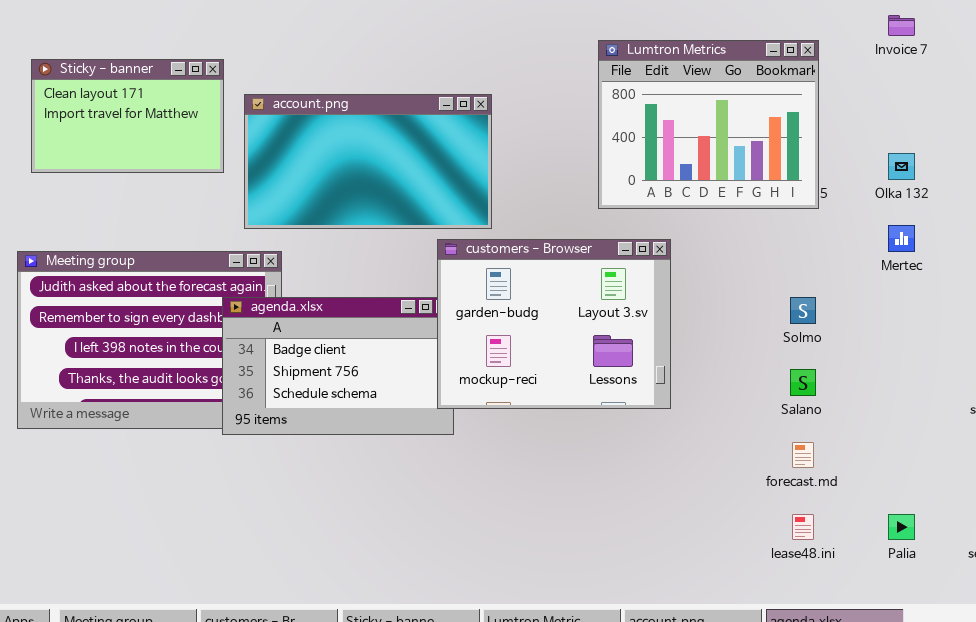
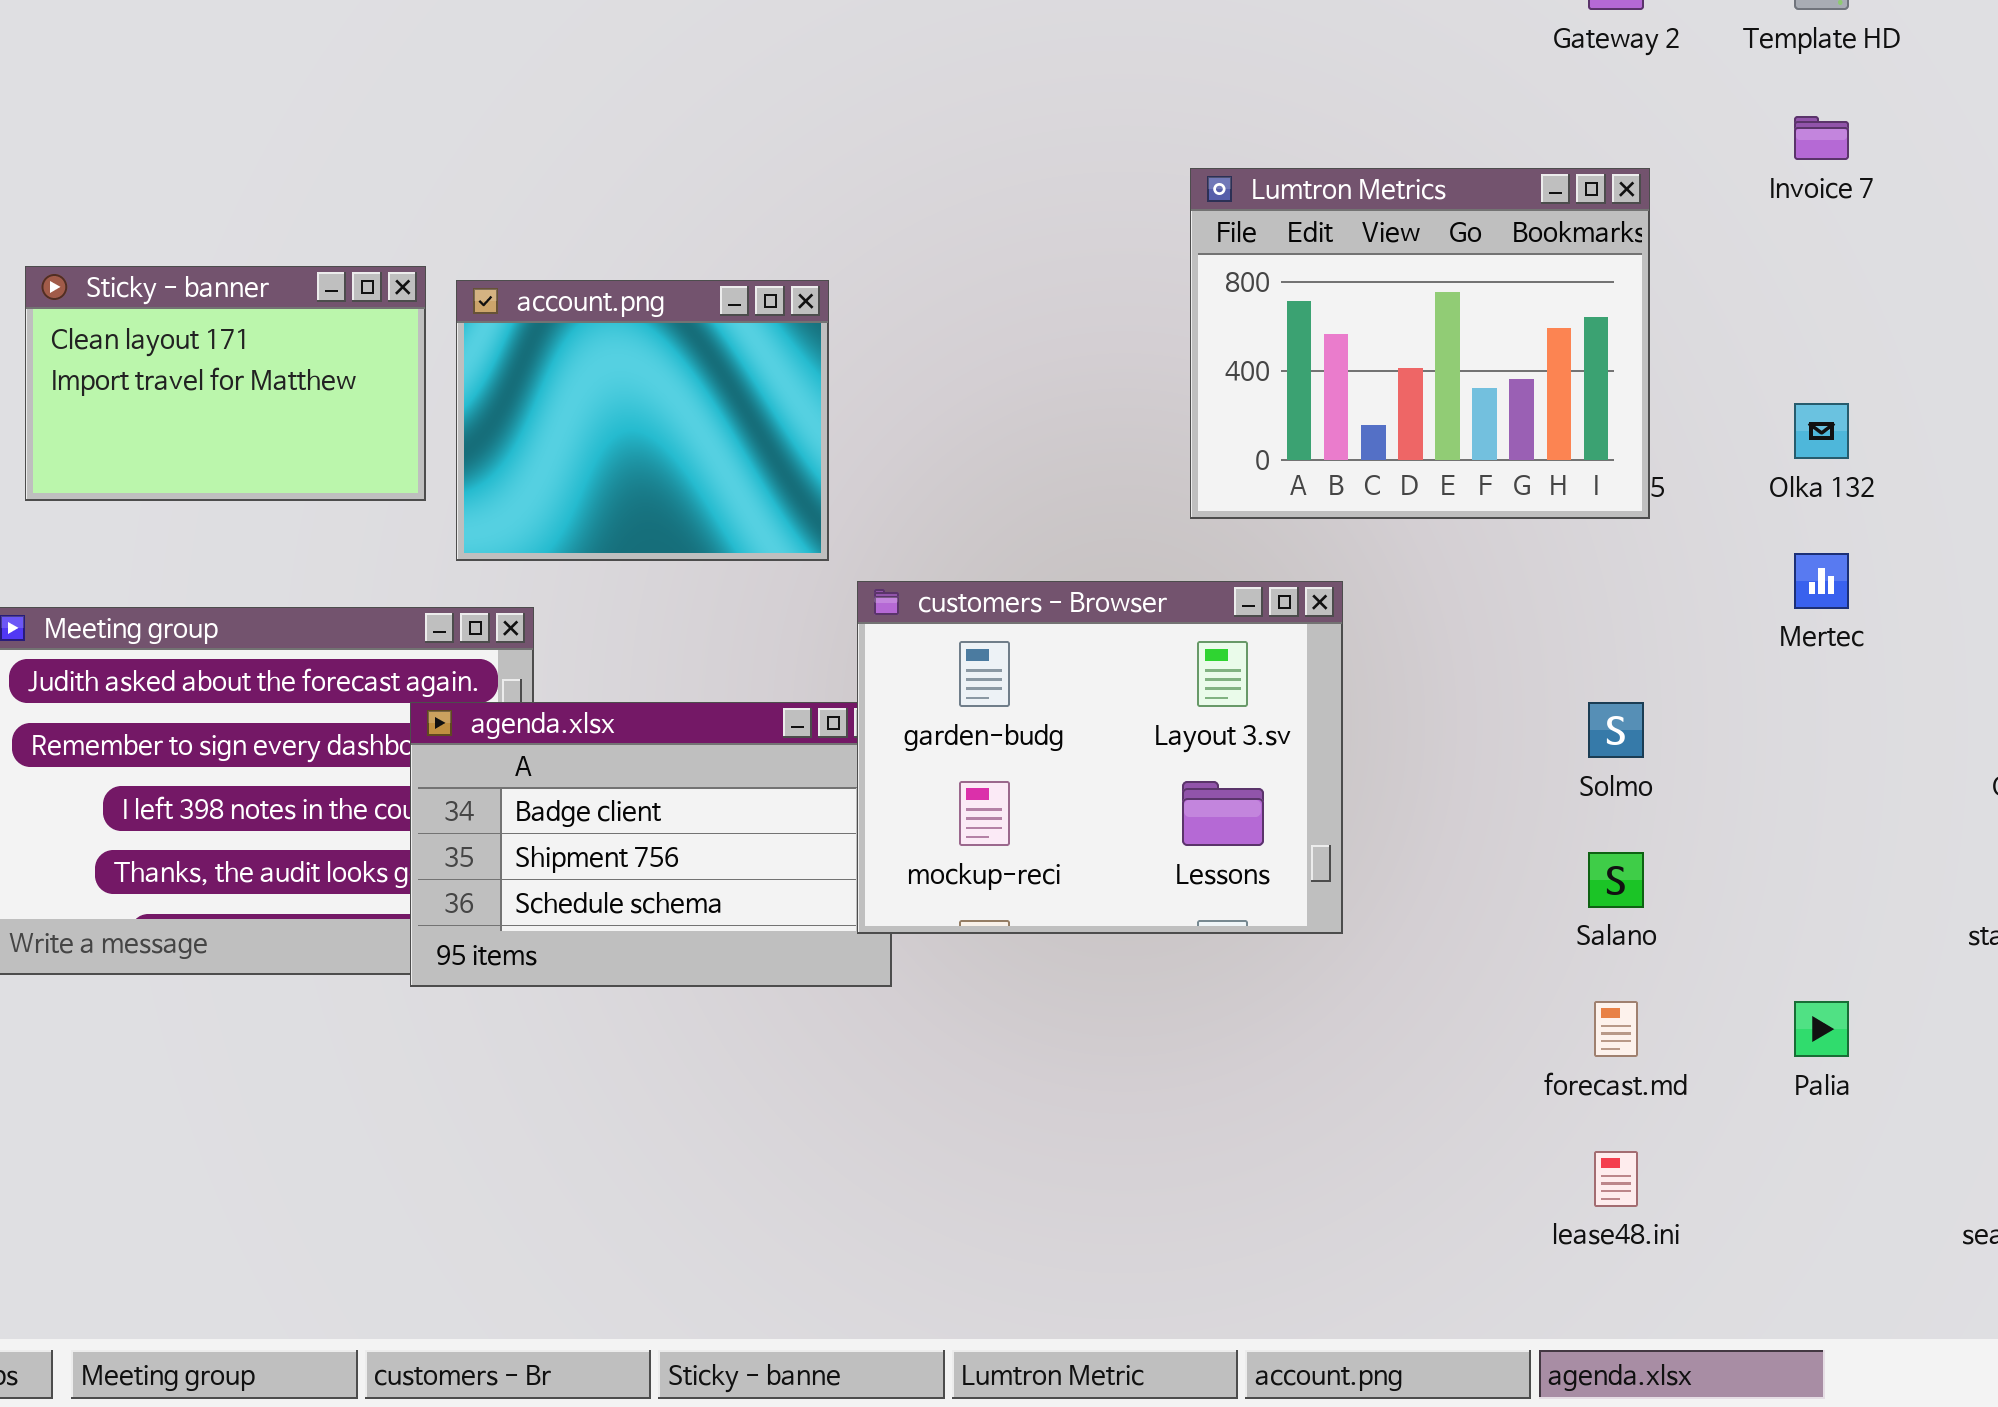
Sticky - banner: [31,59,224,173] -> [25,266,426,501], moved
account.png: [244,94,492,229] -> [456,280,829,561], resized
Palia: [888,514,915,540] -> [1794,1001,1849,1057], moved

